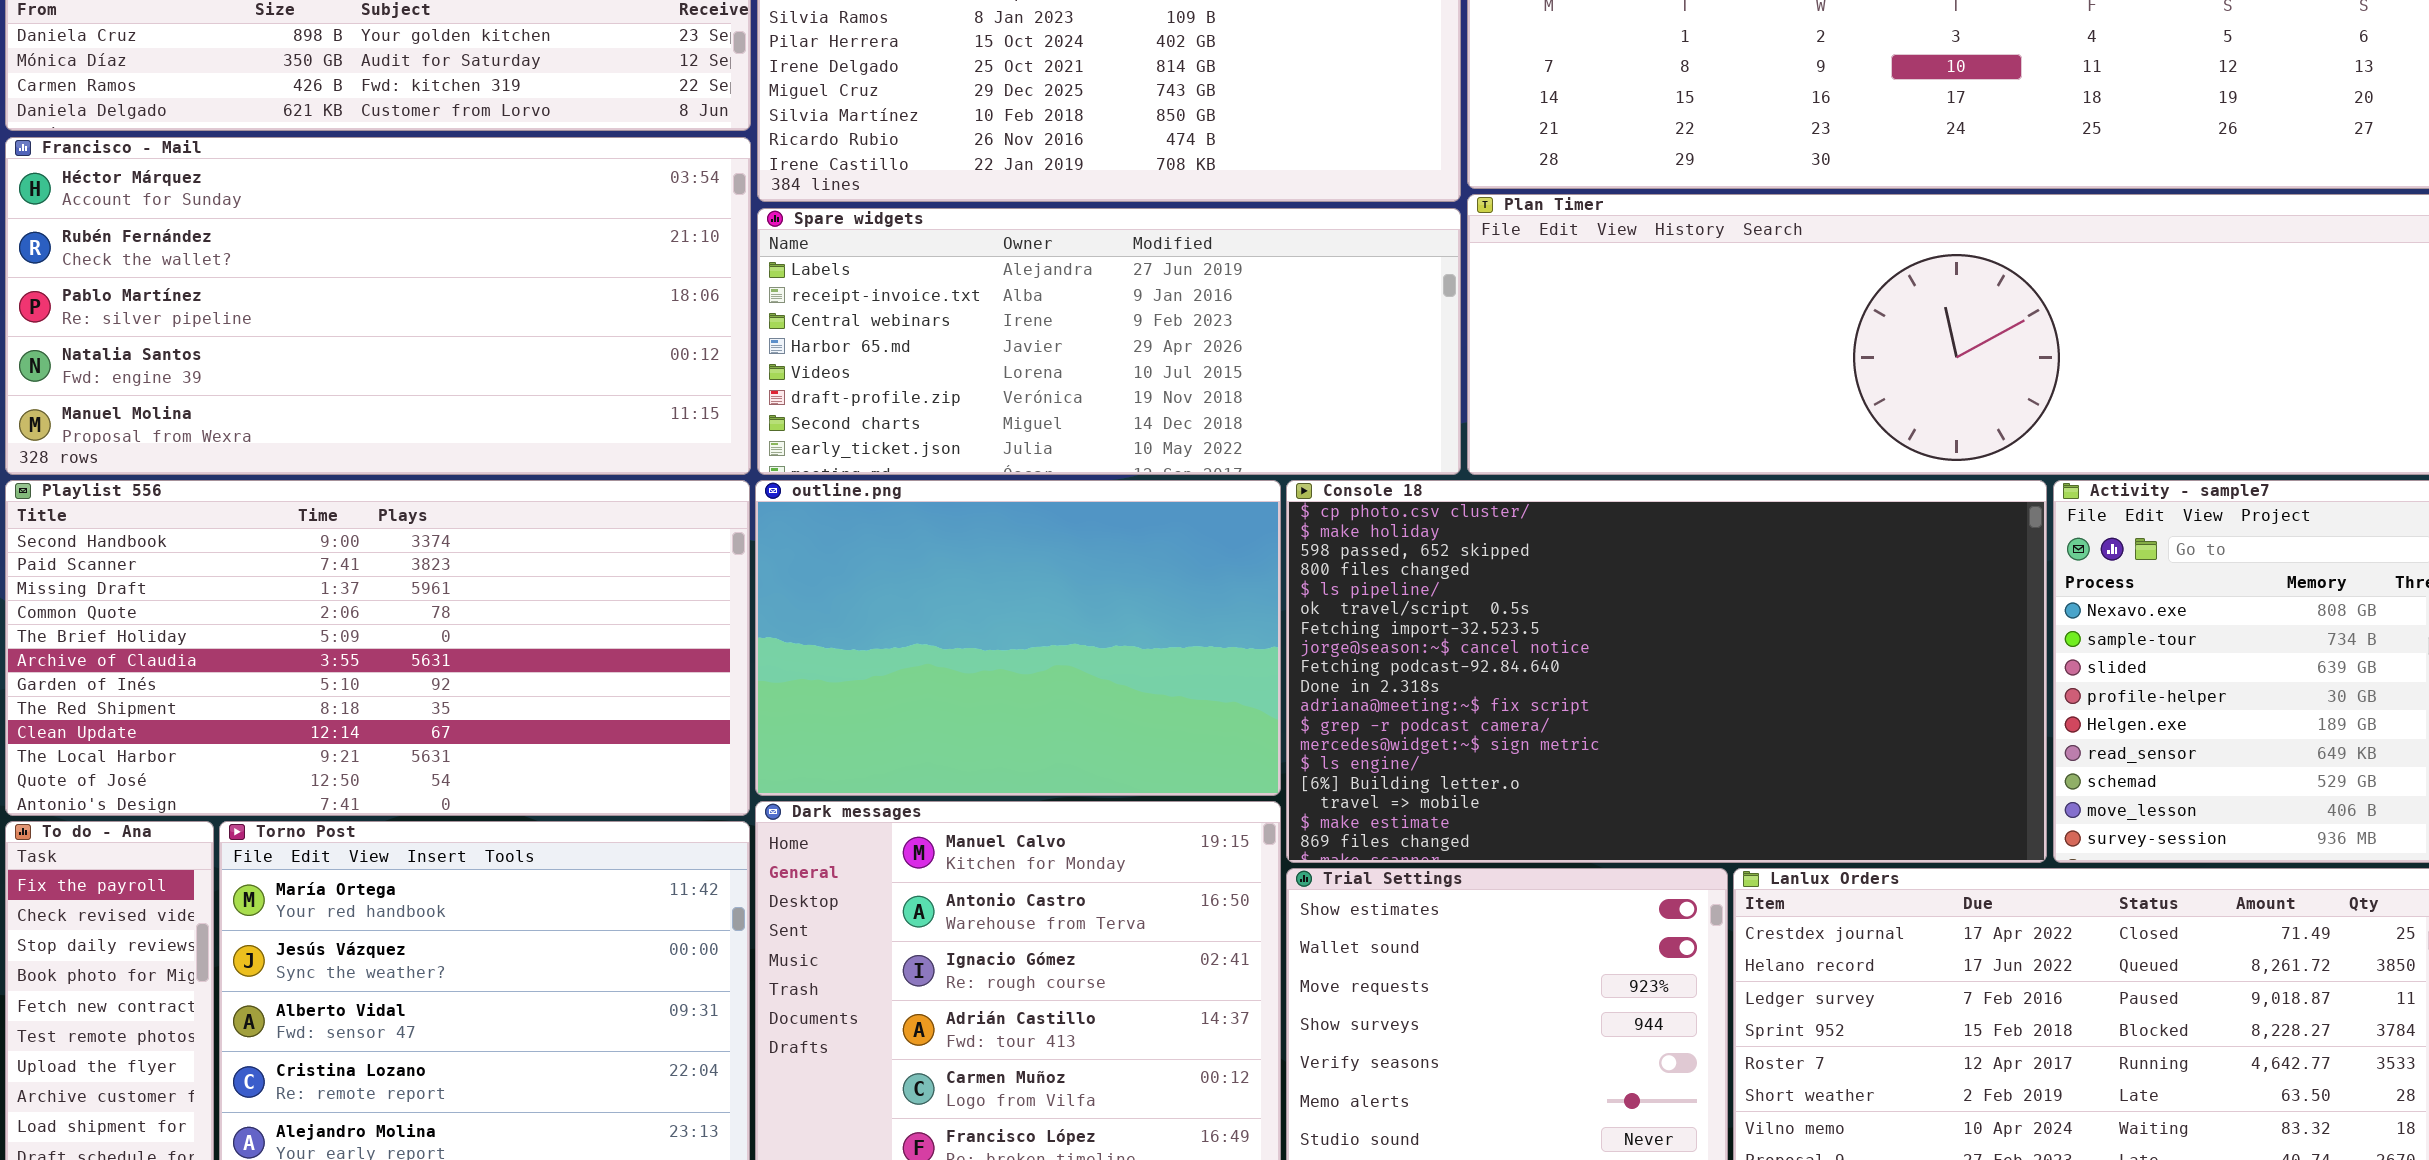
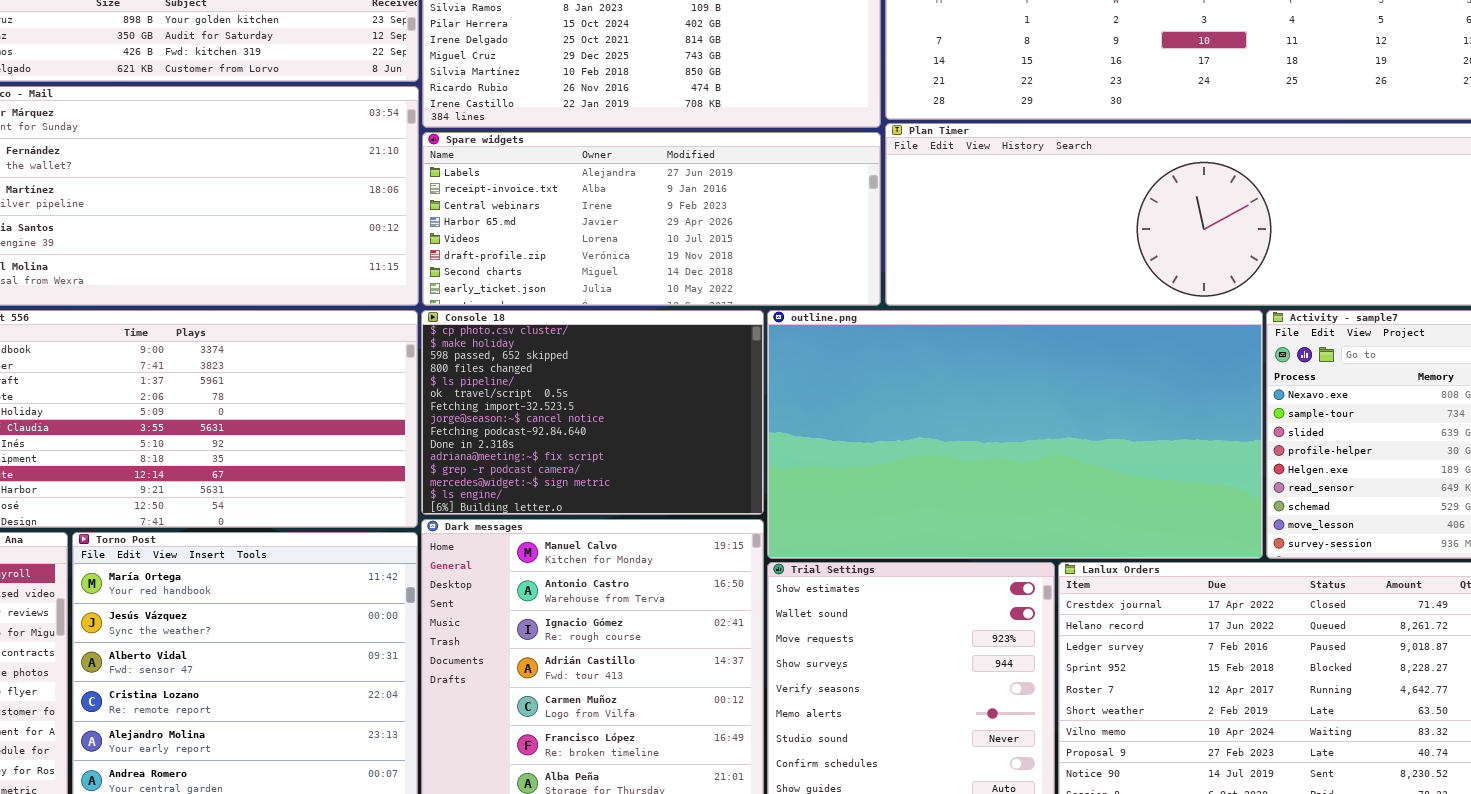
outline.png: [755,480,1281,796] -> [767,310,1263,559], moved, resized
Console 18: [1286,480,2047,863] -> [421,310,764,515], moved, resized

